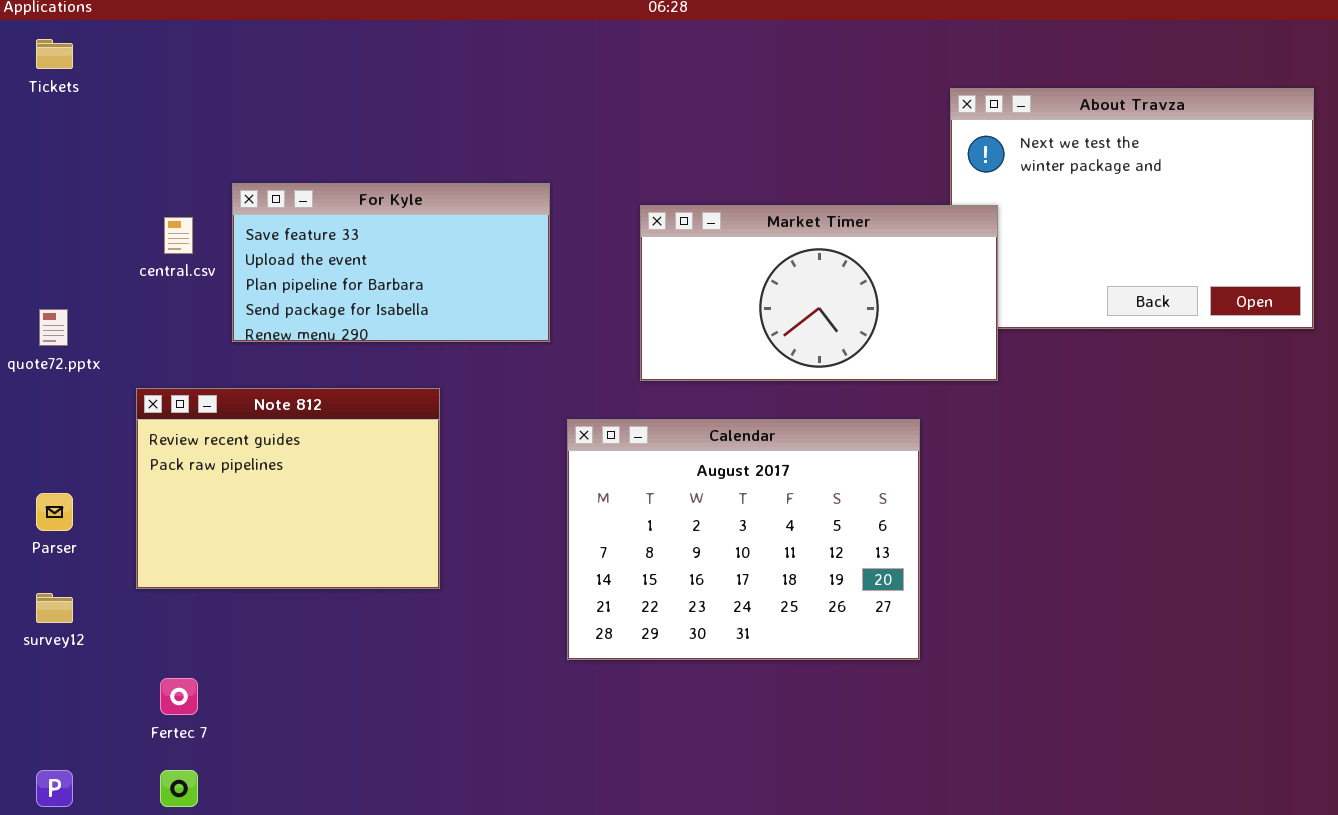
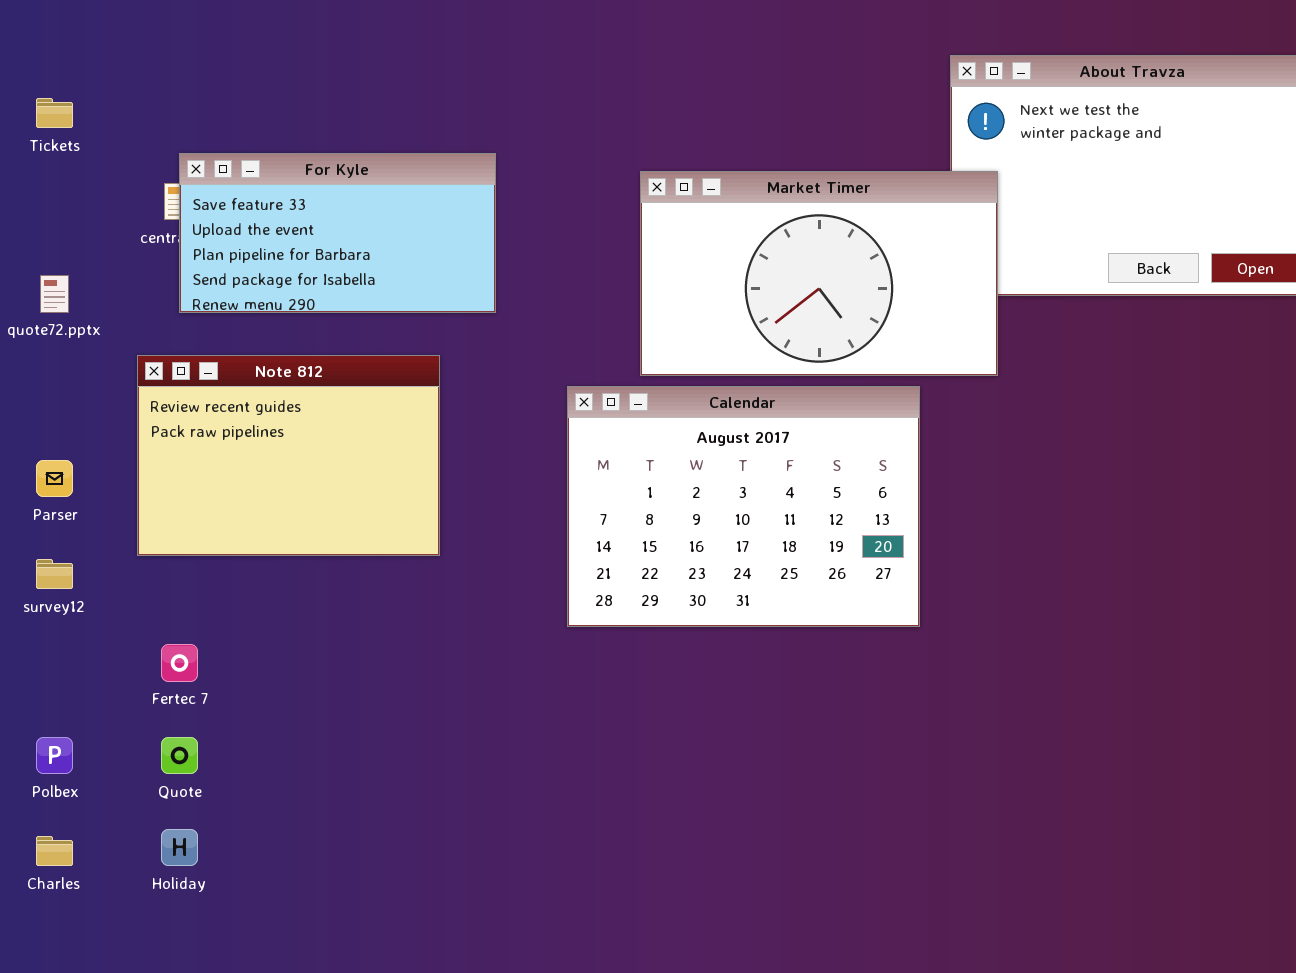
Tickets: [36,39,73,69] -> [36,98,73,128], moved
For Kyle: [232,183,550,342] -> [179,153,496,313], moved
Market Timer: [640,205,998,381] -> [640,171,998,376], resized

